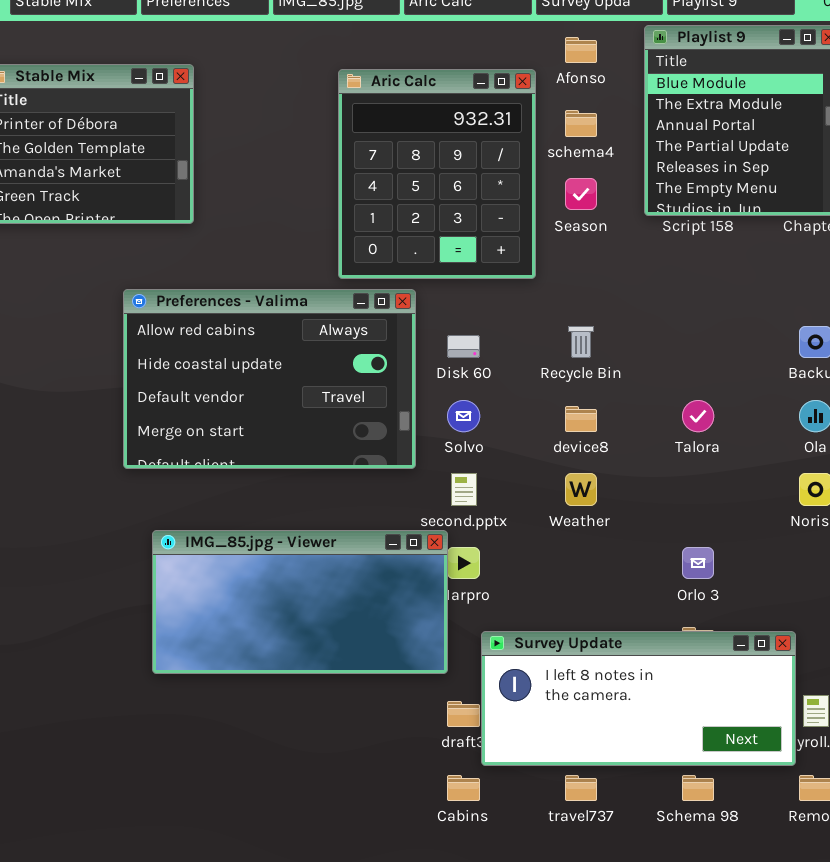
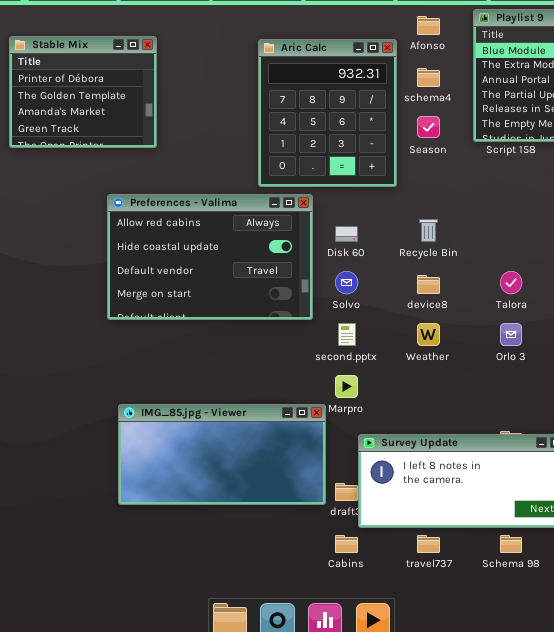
IMG_85.jpg - Viewer: [152,530,448,674] -> [118,404,326,505], moved
Orlo 3: [682,547,714,579] -> [500,323,522,346], moved

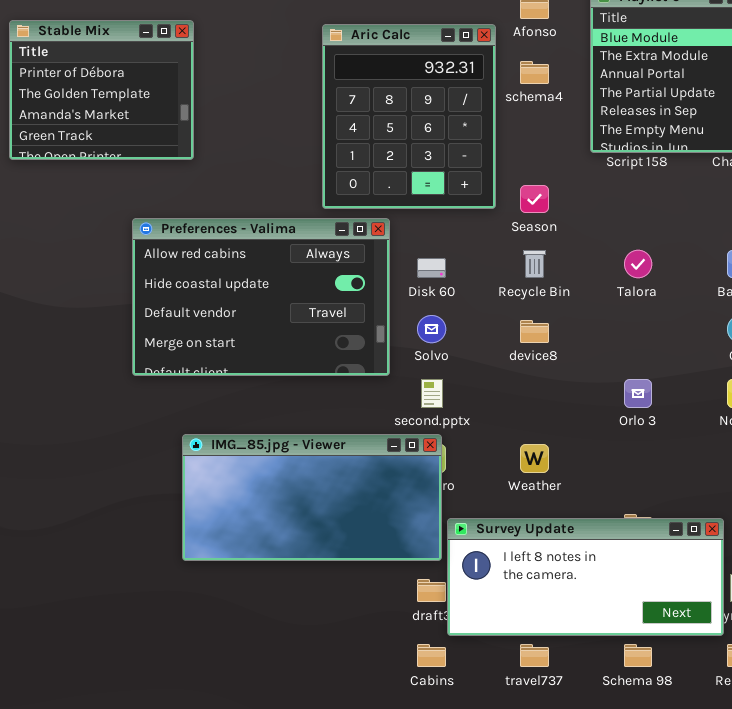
Season: [417,116,440,138] -> [520,185,549,213], moved
Talora: [500,271,522,294] -> [624,250,652,278], moved
Weather: [417,323,440,346] -> [520,444,549,473], moved
IMG_85.jpg - Viewer: [118,404,326,505] -> [182,434,442,561], moved

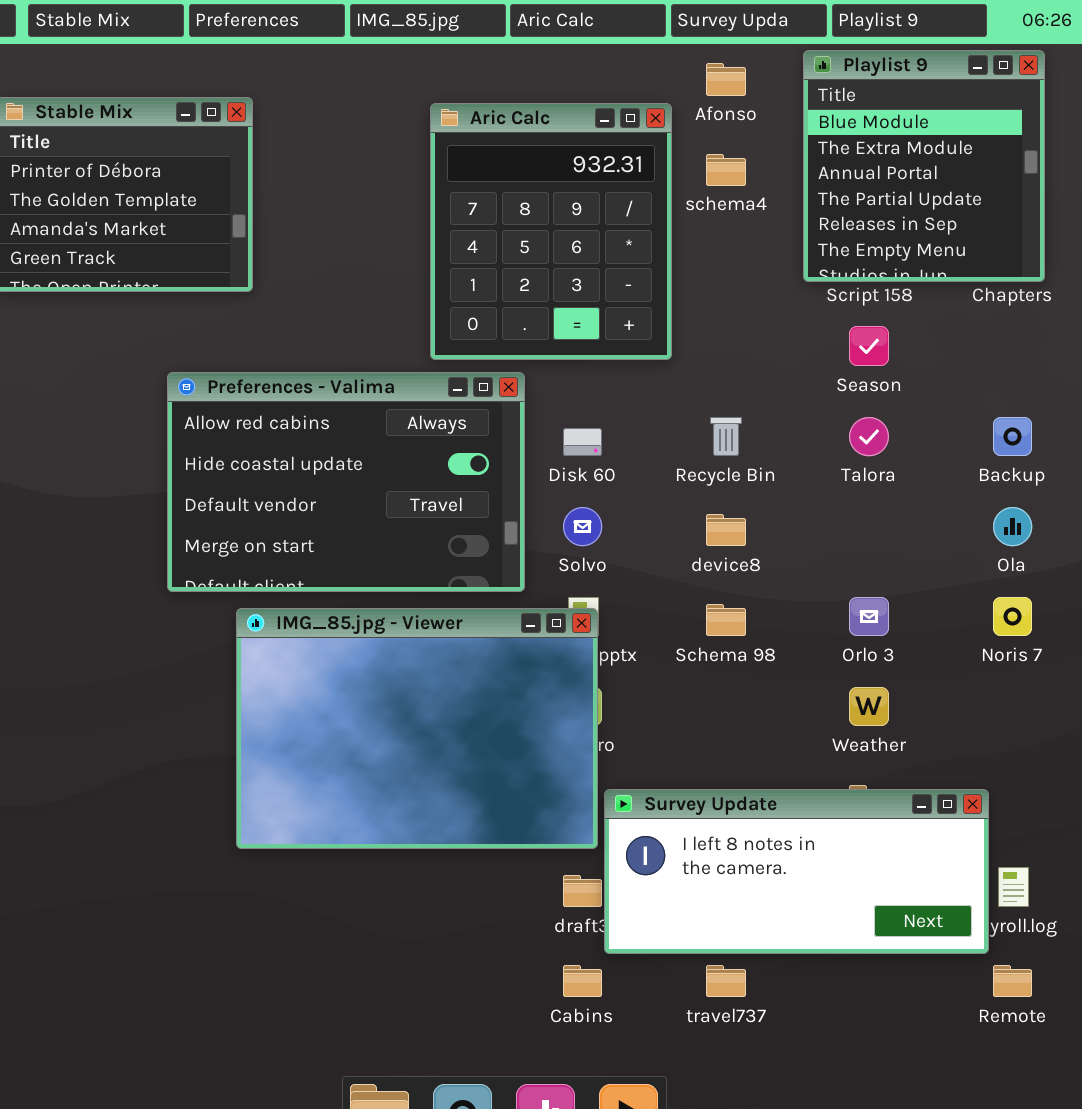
Season: [520,185,549,213] -> [849,326,889,366], moved
IMG_85.jpg - Viewer: [182,434,442,561] -> [236,608,598,849], resized
Weather: [520,444,549,473] -> [849,687,889,726], moved
Schema 98: [624,644,652,667] -> [706,604,746,636], moved

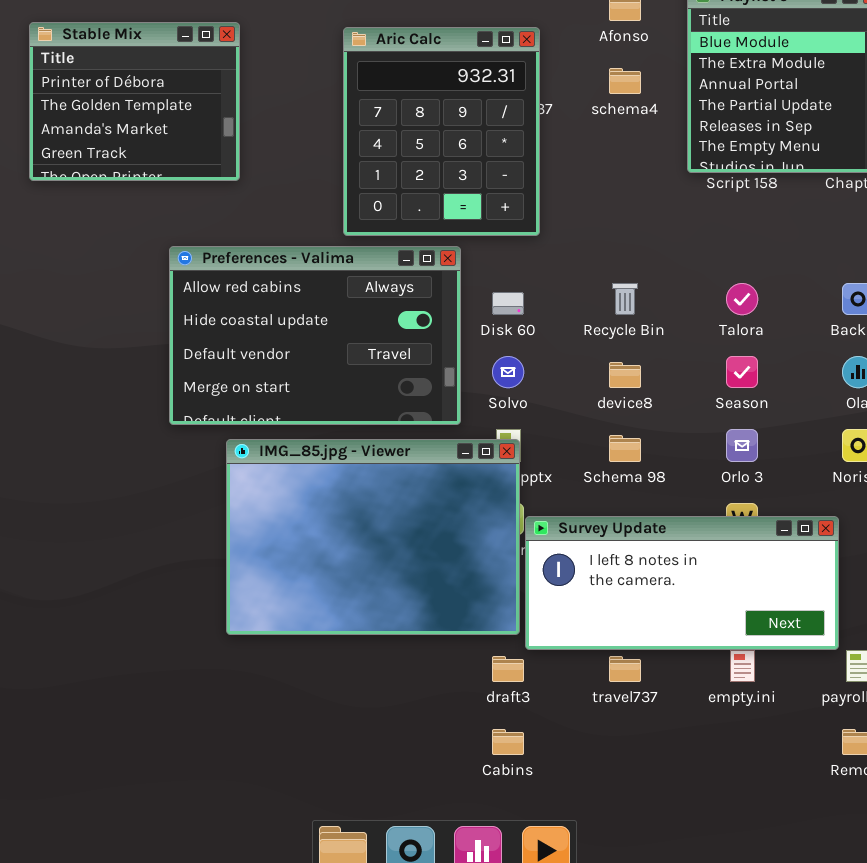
Aric Calc: [430,103,672,360] -> [343,27,540,236], moved
Season: [849,326,889,366] -> [726,356,758,388], moved
Survey Update: [604,789,989,954] -> [525,516,839,650], moved
travel737: [706,965,746,997] -> [609,656,641,682], moved

